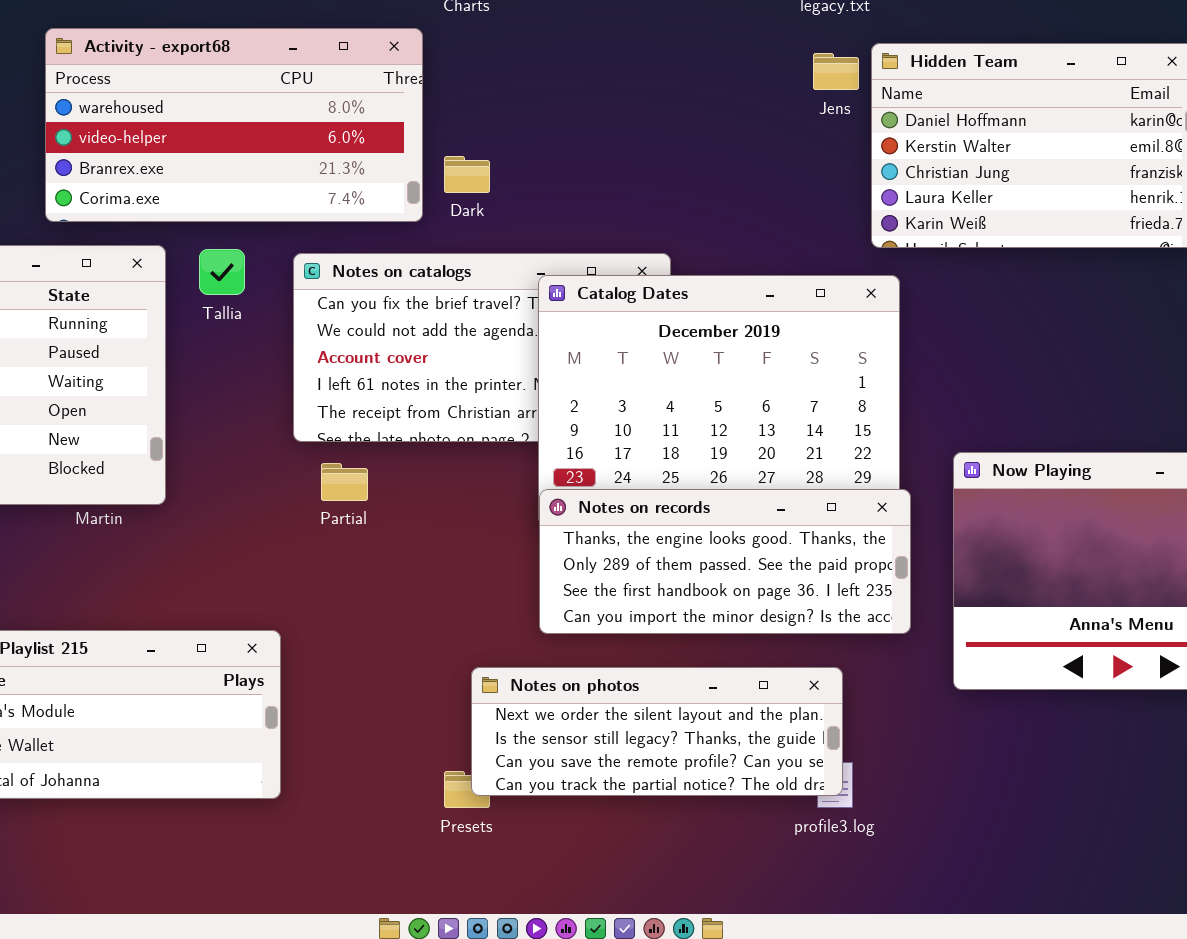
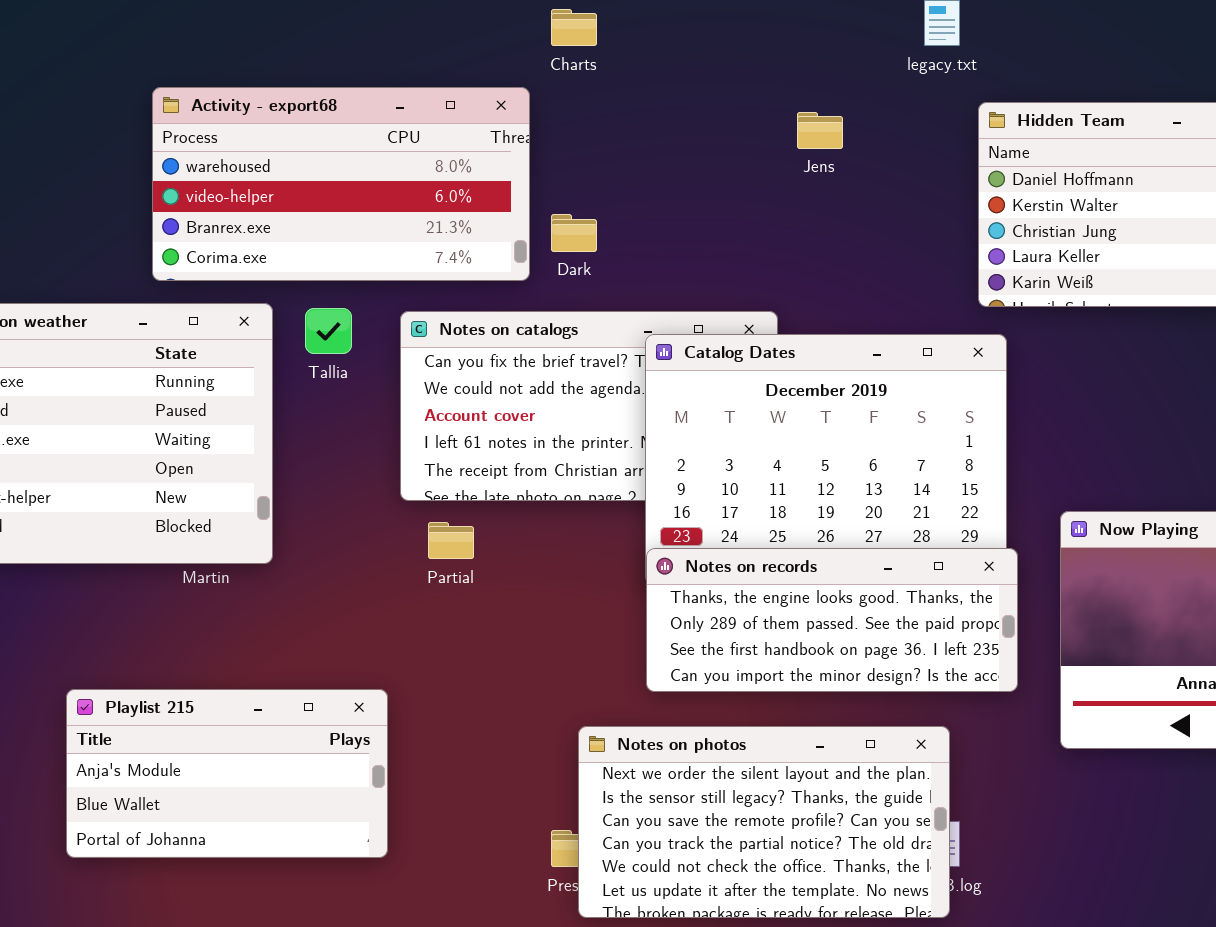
Jens: [813,53,859,90] -> [797,112,843,149], moved
Notes on photos: [471,667,843,796] -> [578,726,950,918], resized

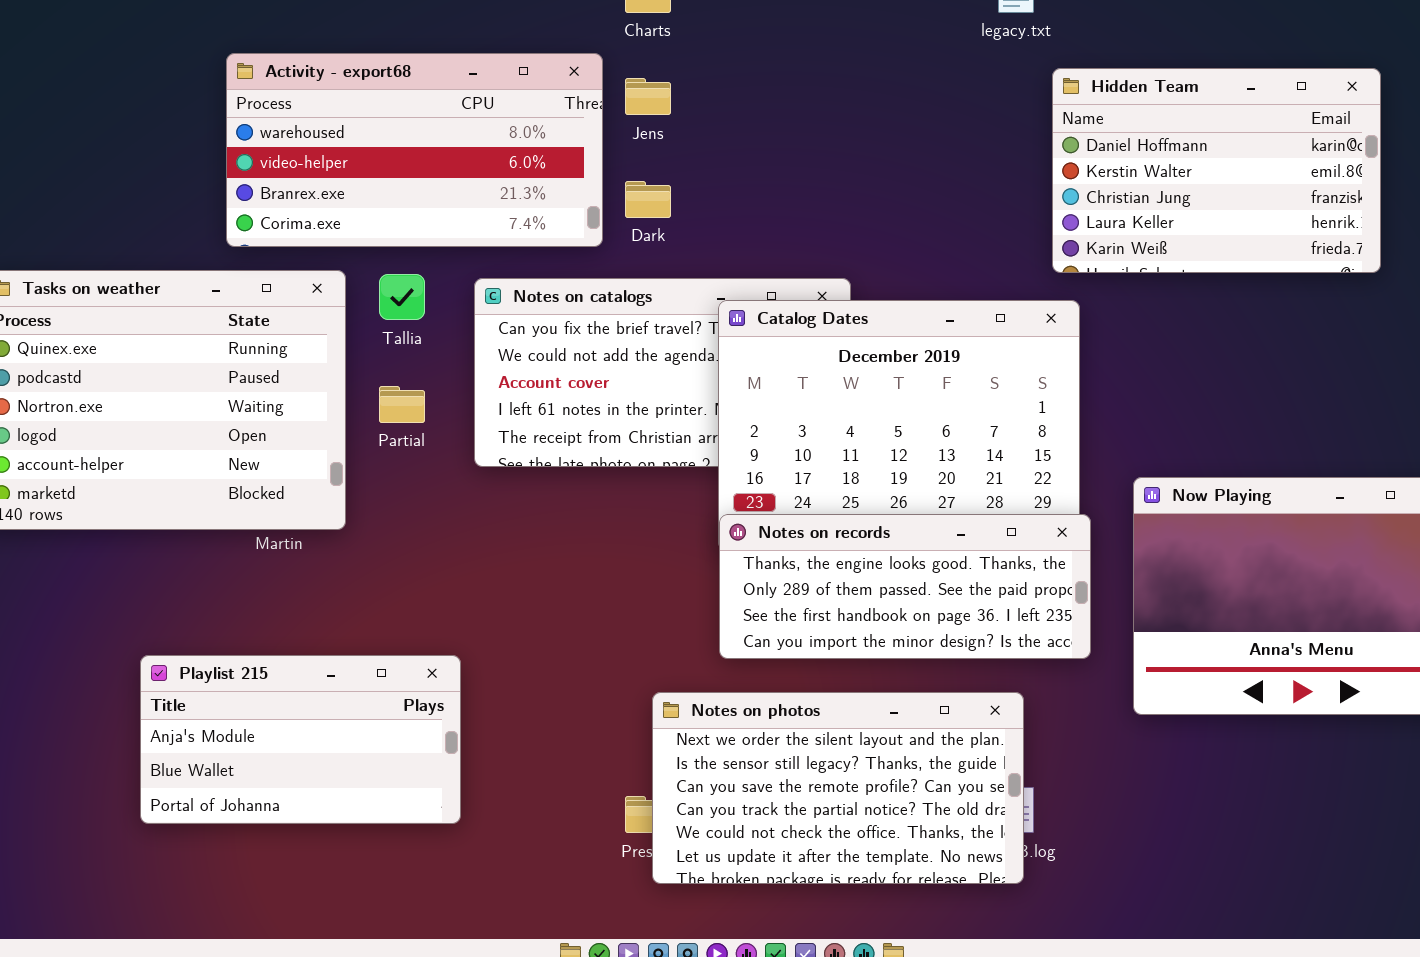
Jens: [797,112,843,149] -> [625,78,671,115], moved
Partial: [428,522,474,559] -> [379,386,425,423], moved

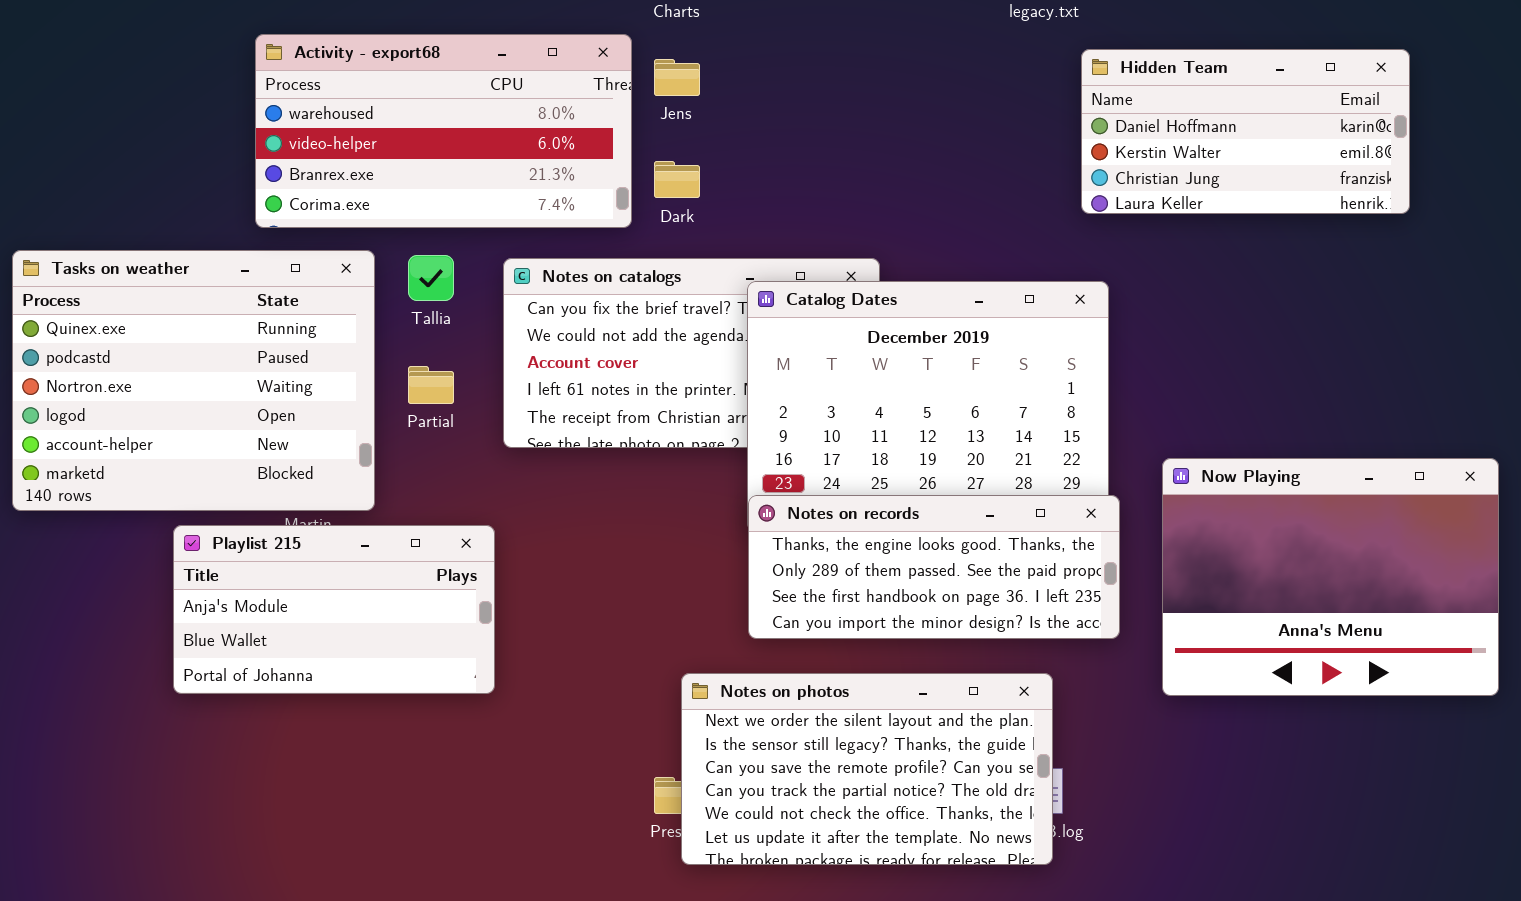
Hidden Team: [1052,68,1381,273] -> [1081,49,1410,214], resized
Playlist 215: [140,655,461,824] -> [173,525,495,694], moved

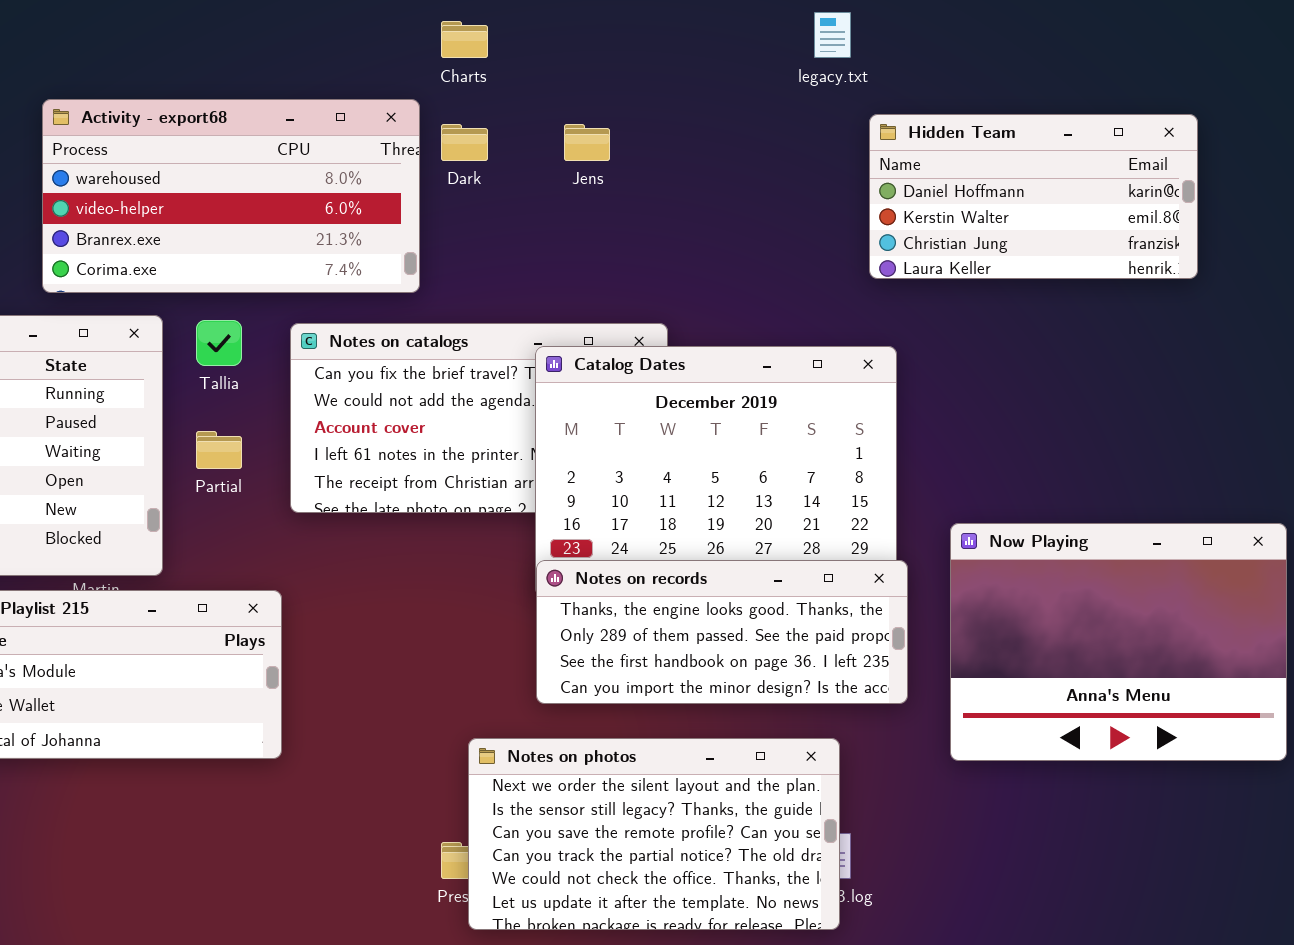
Jens: [654,59,700,96] -> [564,124,610,161], moved
Dark: [654,161,700,198] -> [441,124,488,161], moved

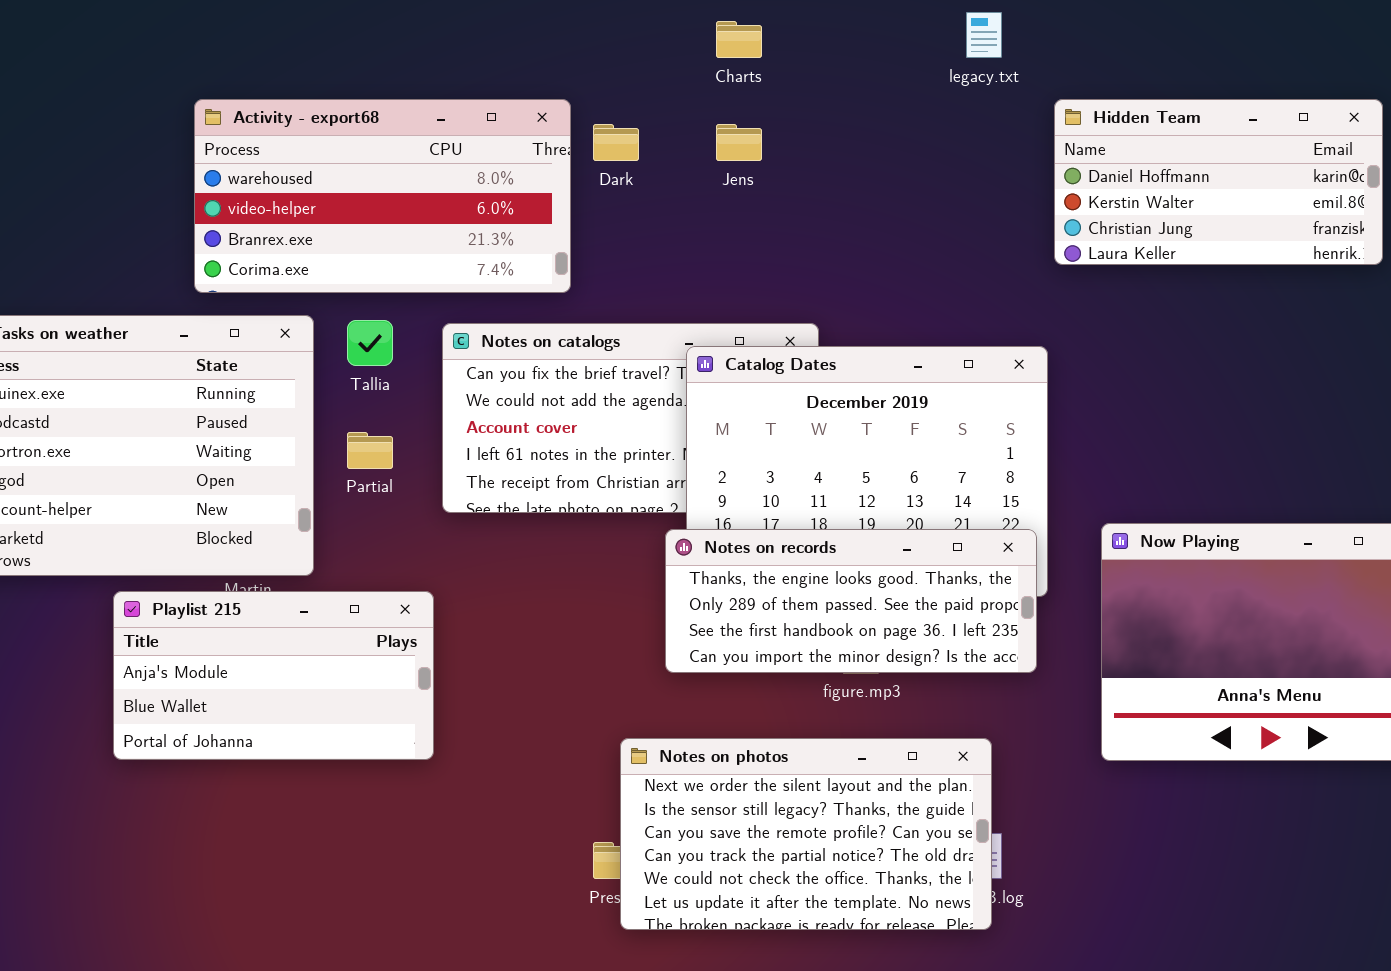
Charts: [441,21,488,58] -> [716,21,762,58], moved
Hidden Team: [869,114,1198,279] -> [1054,99,1383,265], moved
Notes on records: [536,560,908,704] -> [665,529,1037,673], moved

